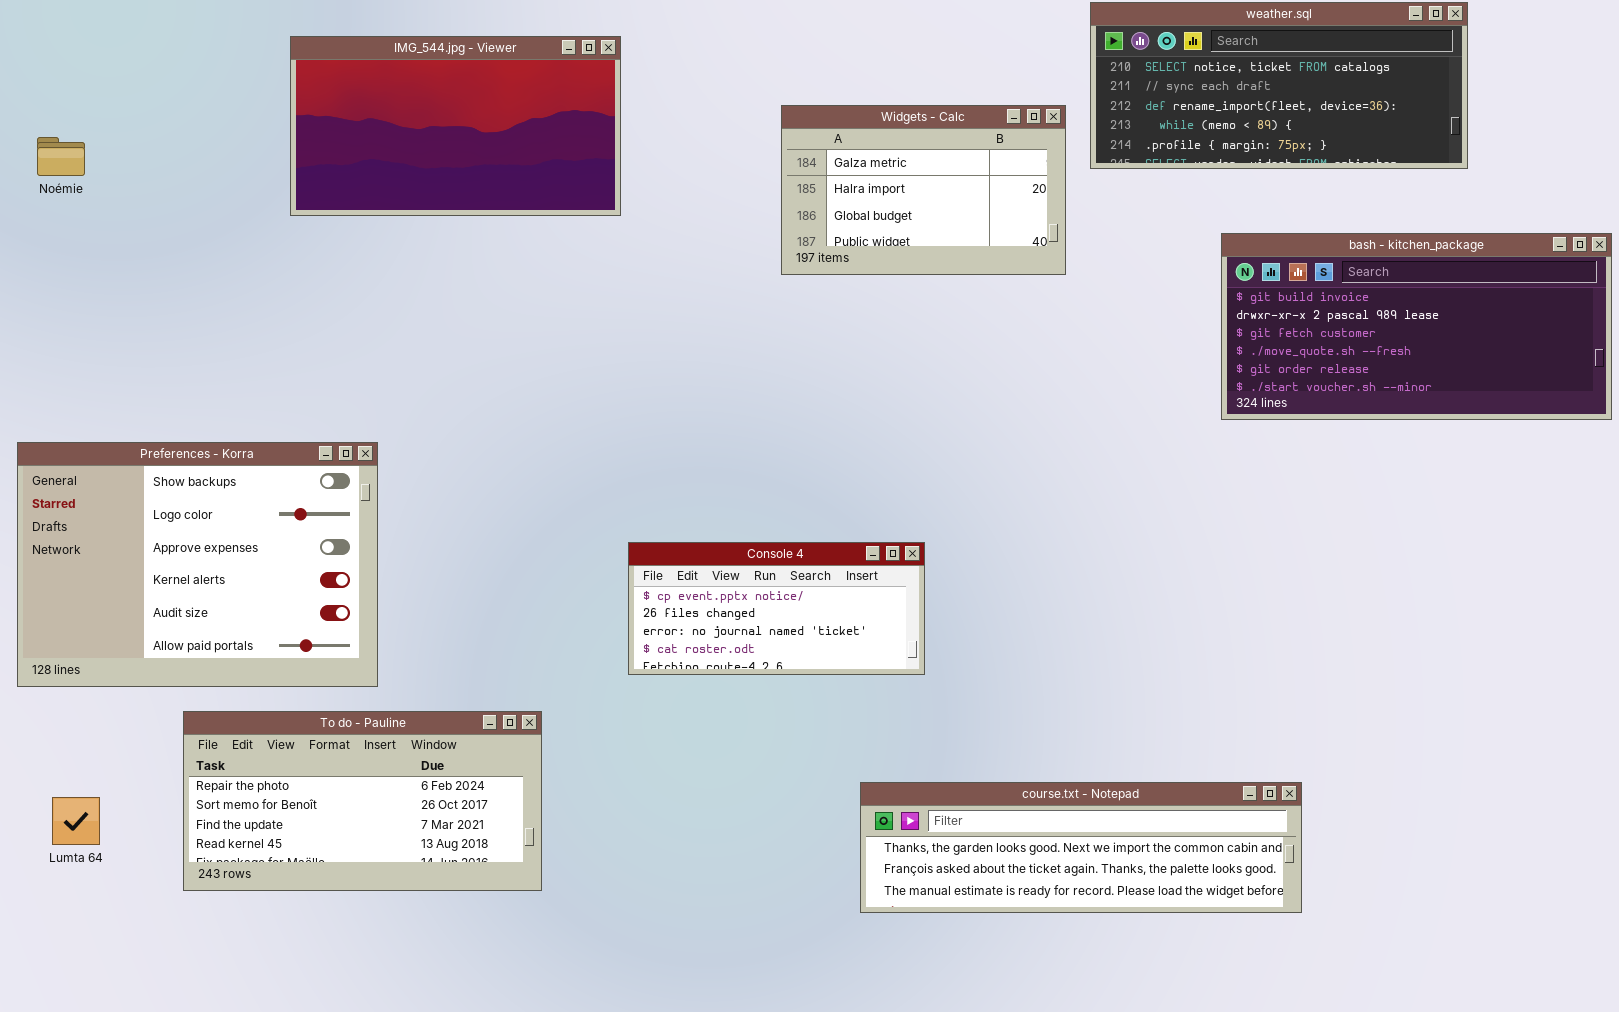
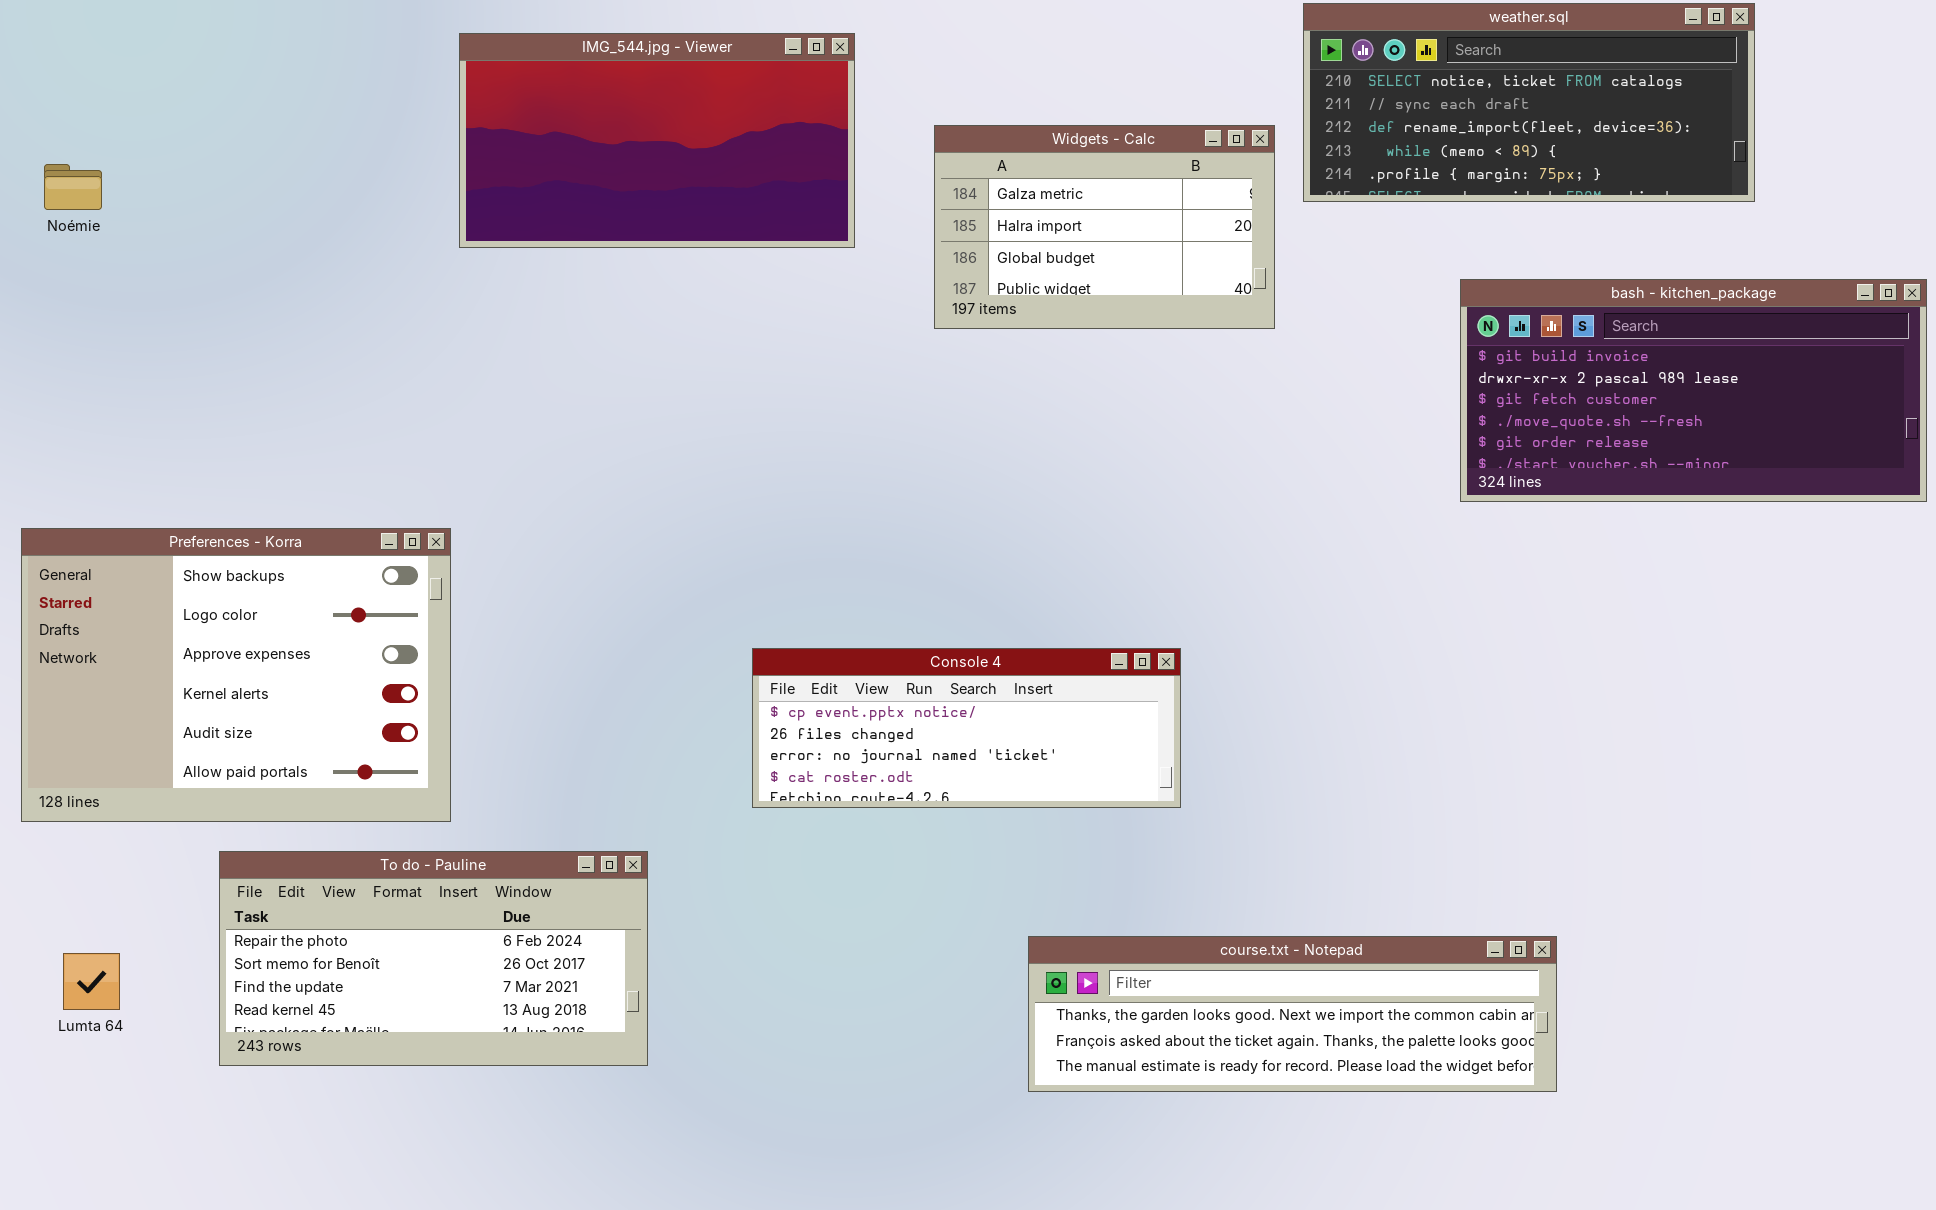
IMG_544.jpg - Viewer: [290,36,621,216] -> [459,33,855,248], moved
Console 4: [628,542,925,675] -> [752,648,1181,808], resized

